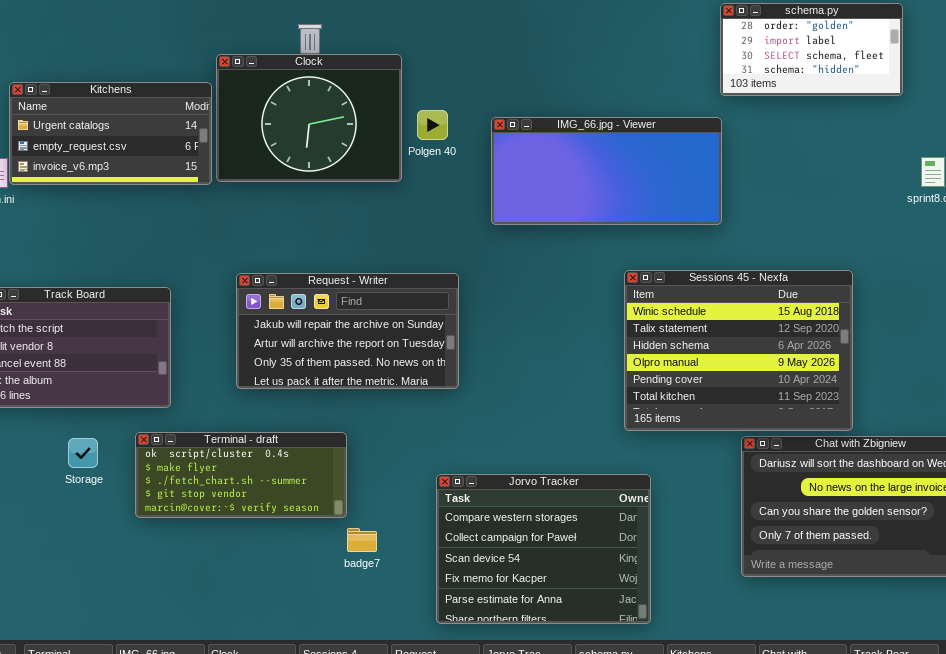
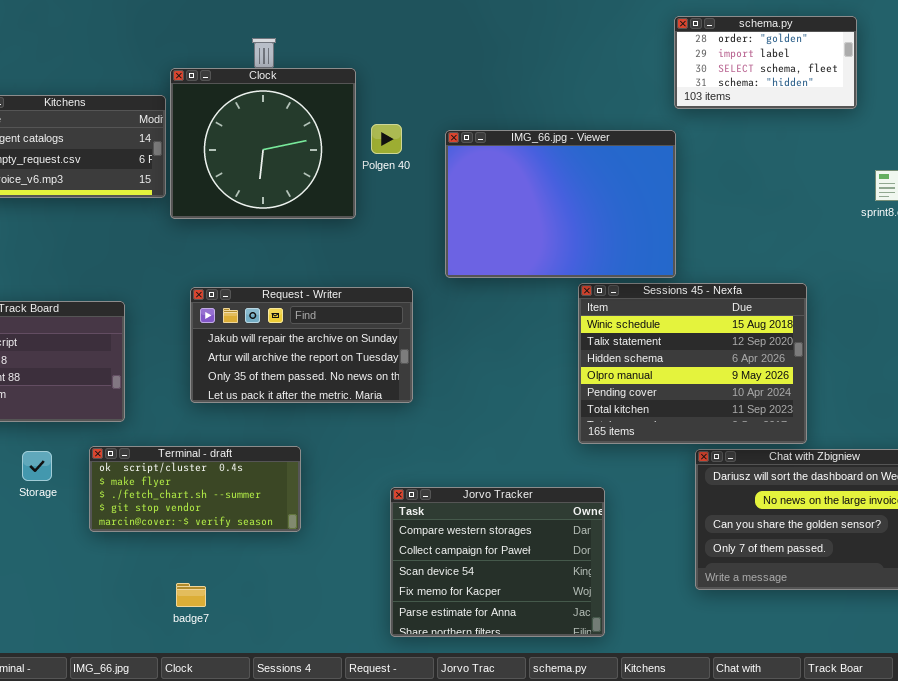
Clock: [216,54,402,182] -> [170,68,356,219], resized
IMG_66.jpg - Viewer: [491,117,722,225] -> [445,130,676,278], resized
badge7: [347,528,377,552] -> [176,583,206,607], moved

